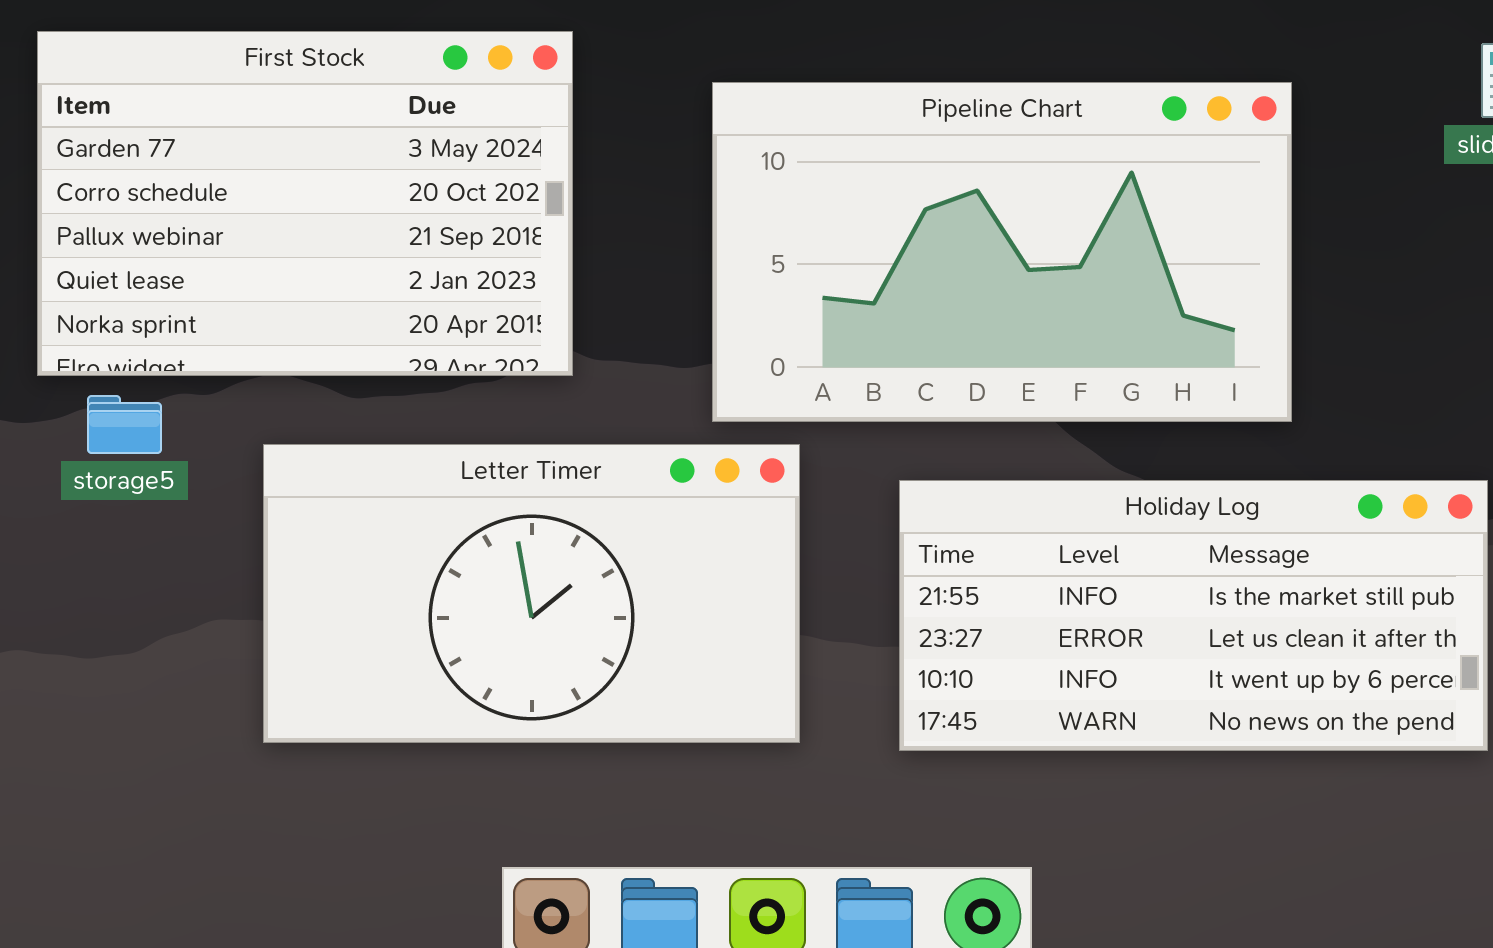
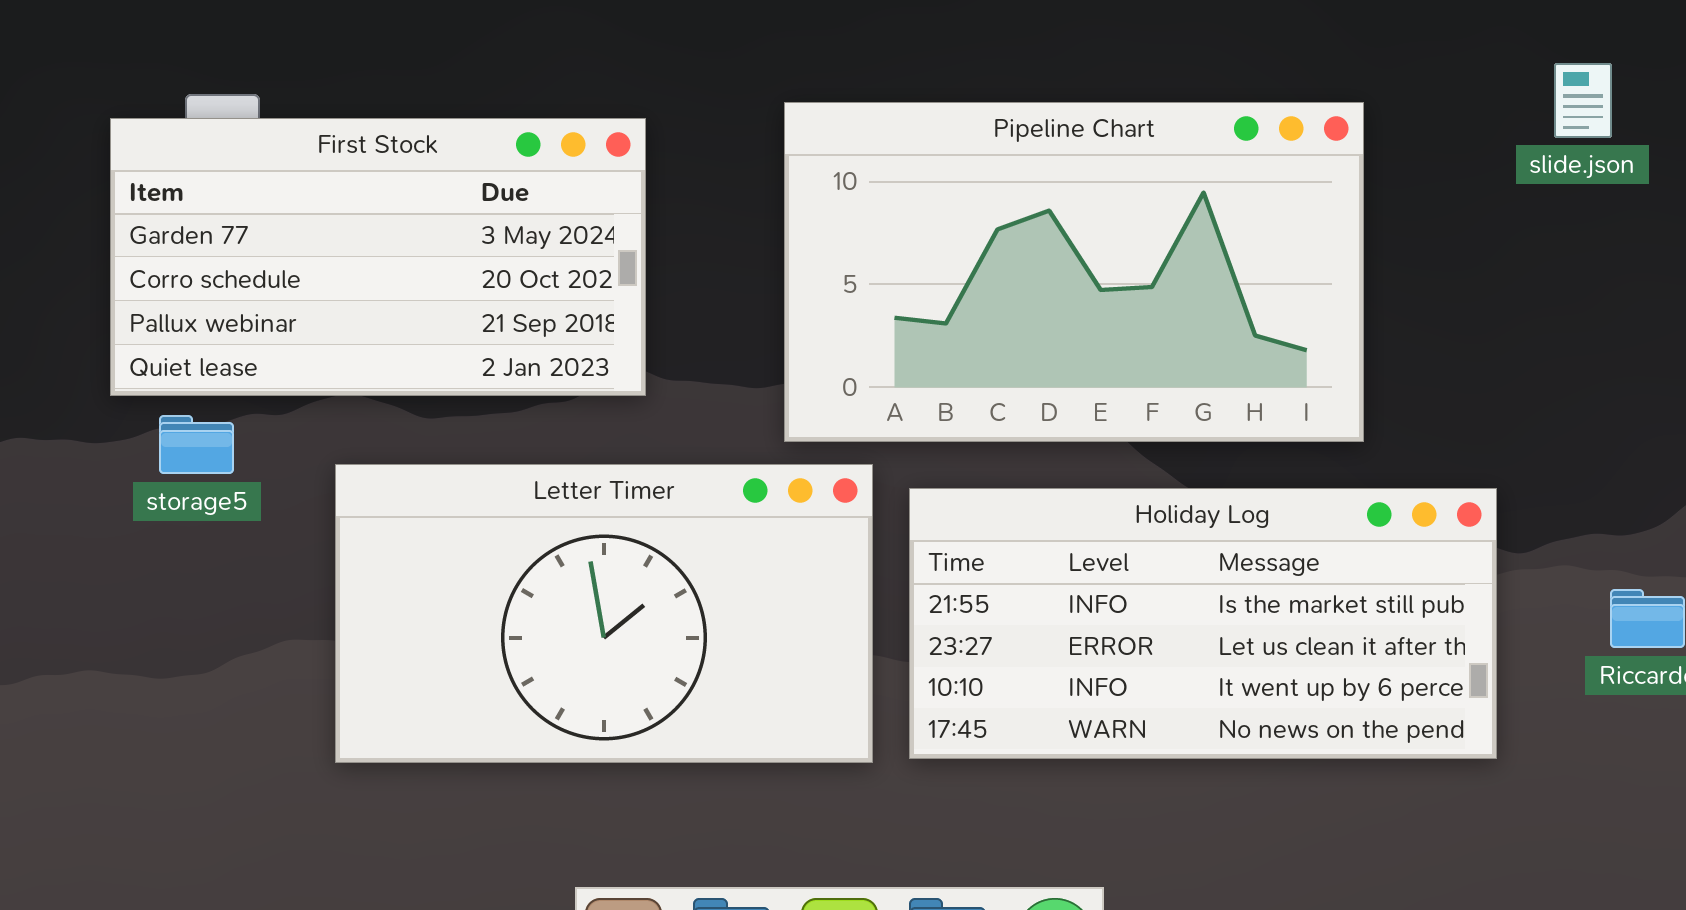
First Stock: [37,31,573,376] -> [110,118,646,396], resized
Holiday Log: [899,480,1488,751] -> [909,488,1497,759], moved

